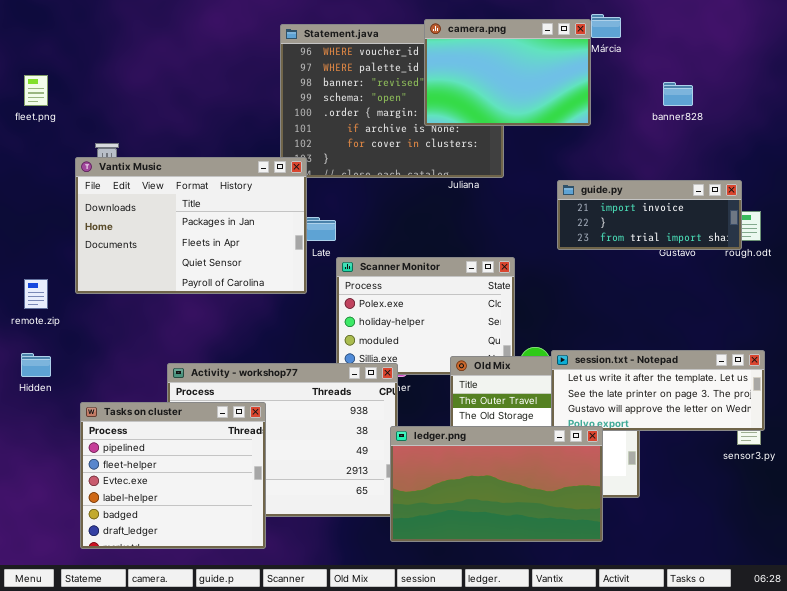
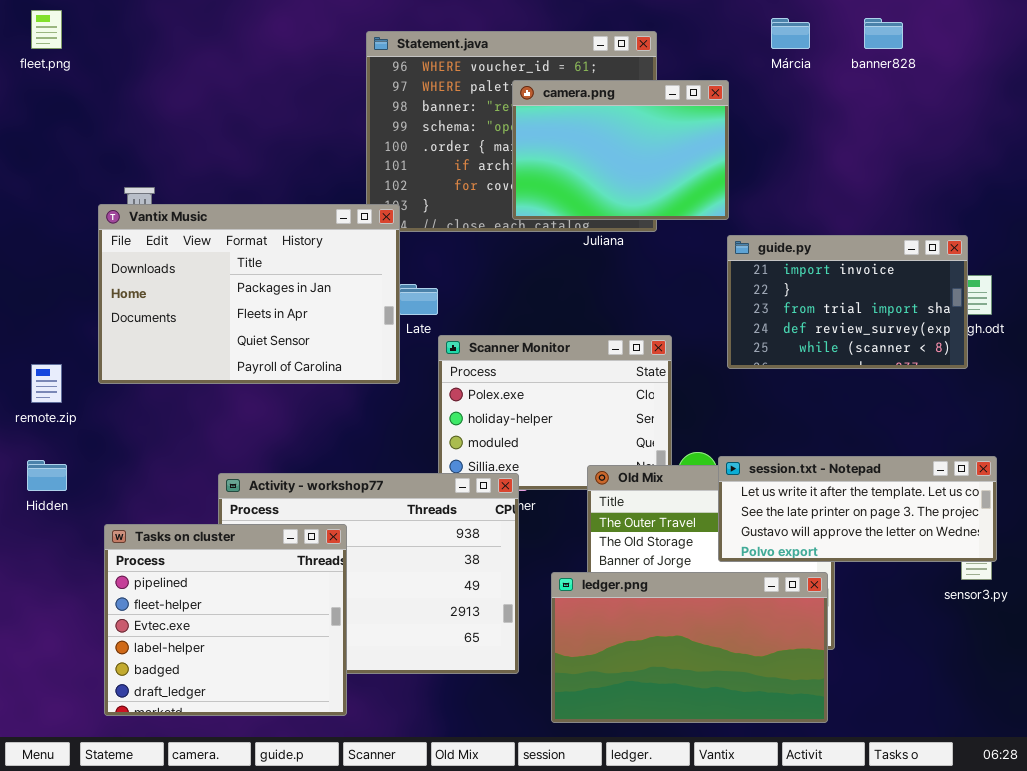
camera.png: [424,19,591,126] -> [512,80,729,220], moved
fleet.png: [24,75,48,106] -> [31,10,62,49], moved
banner828: [663,82,693,106] -> [864,18,903,49], moved
guide.py: [557,180,742,250] -> [727,235,968,369], resized
ledger.png: [390,426,603,542] -> [551,572,828,723], moved

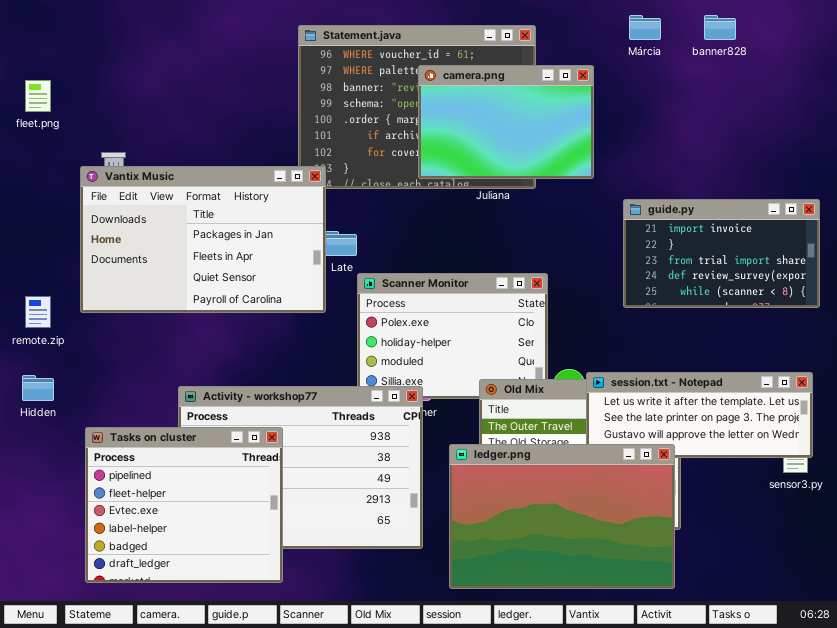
fleet.png: [31,10,62,49] -> [25,80,51,112], moved
guide.py: [727,235,968,369] -> [623,199,820,308], moved
ledger.png: [551,572,828,723] -> [449,444,675,589], resized

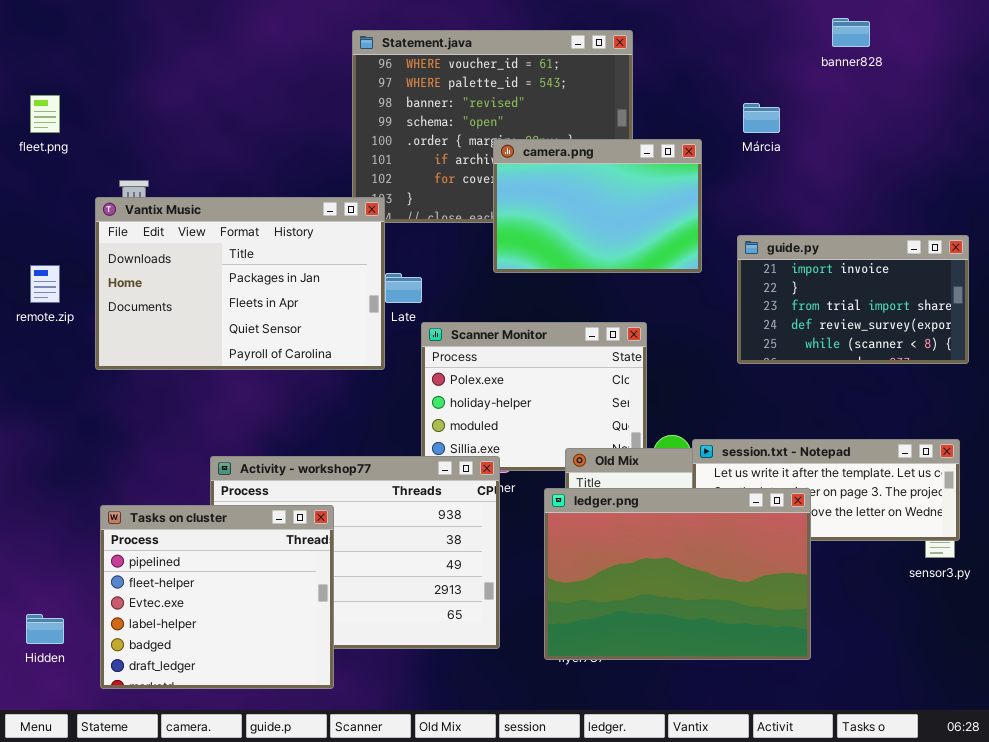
Márcia: [629,15,661,40] -> [743,103,780,133], moved
camera.png: [418,65,594,179] -> [493,139,702,273], moved
remote.zip: [25,296,51,328] -> [30,265,60,303], moved
Hidden: [22,375,54,401] -> [26,614,64,644], moved
ledger.png: [449,444,675,589] -> [544,488,811,660], moved

